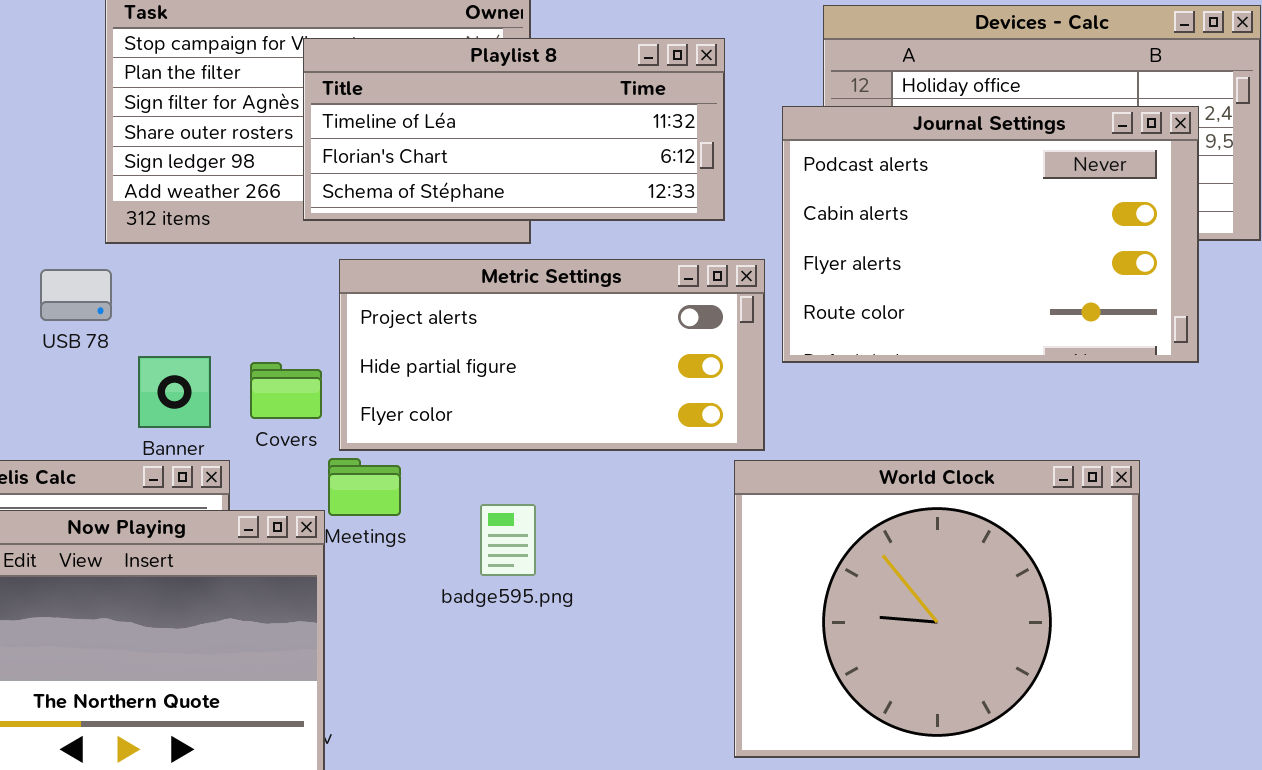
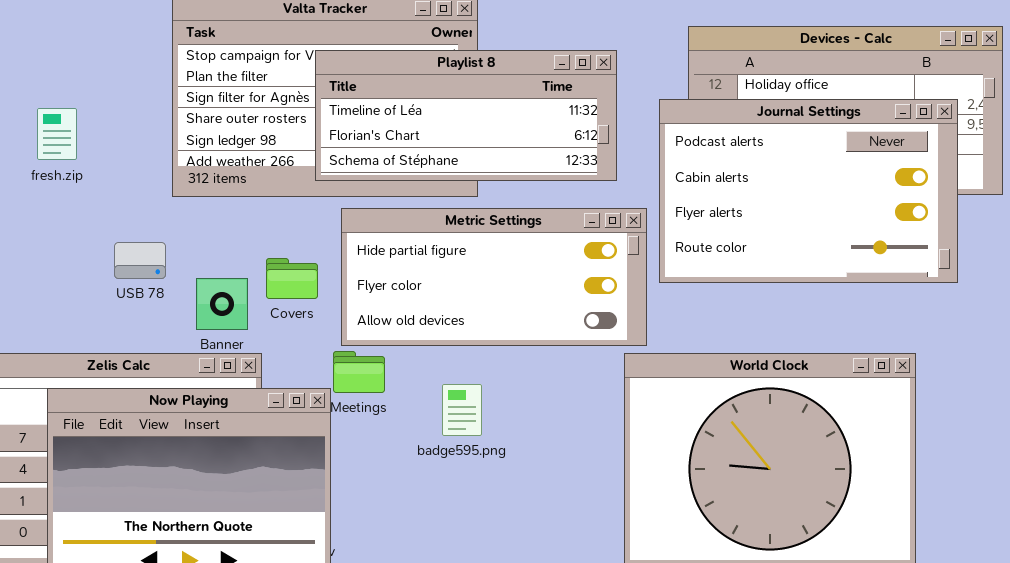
Metric Settings: [339,259,765,451] -> [341,208,647,346], scrolled down 1 row
USB 78: [40,269,112,321] -> [114,242,166,279], moved
Covers: [250,362,322,419] -> [266,258,318,299], moved

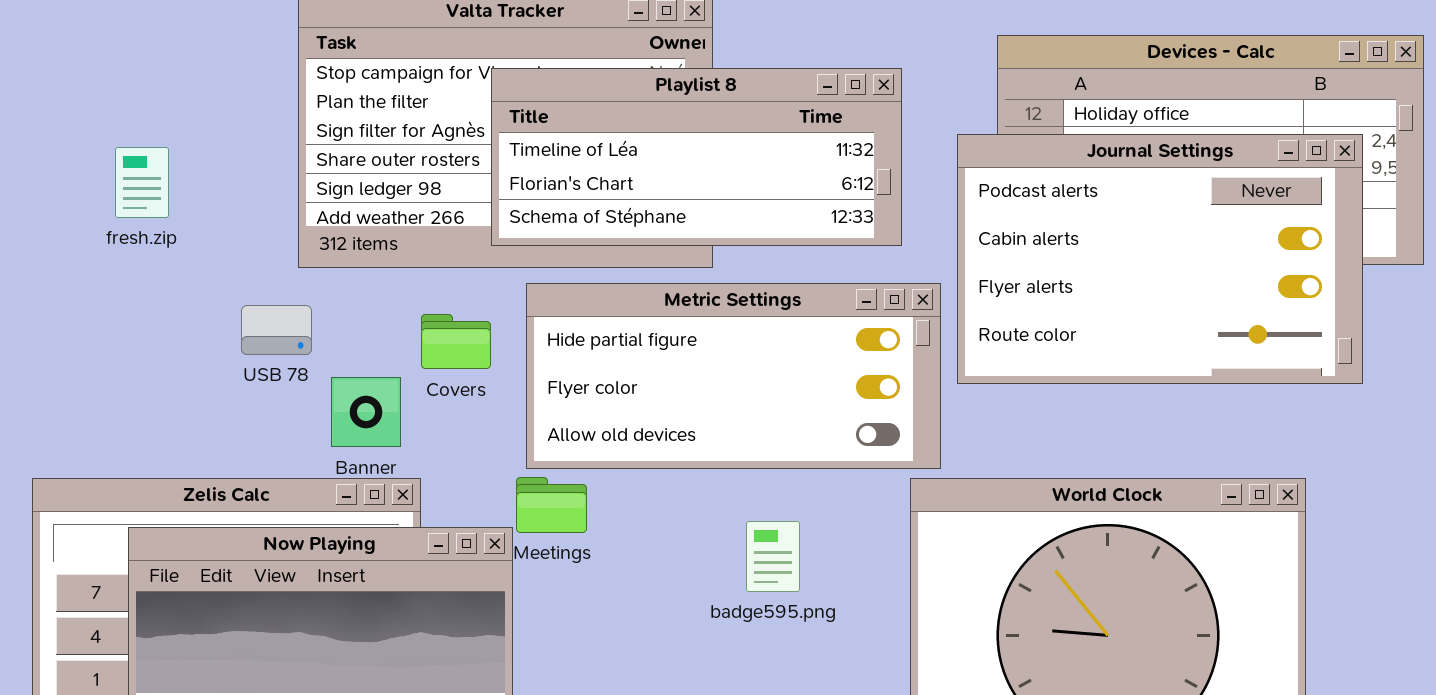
USB 78: [114,242,166,279] -> [241,305,312,355], moved
Covers: [266,258,318,299] -> [421,314,491,369], moved
badge595.png: [442,384,482,436] -> [746,521,800,592], moved

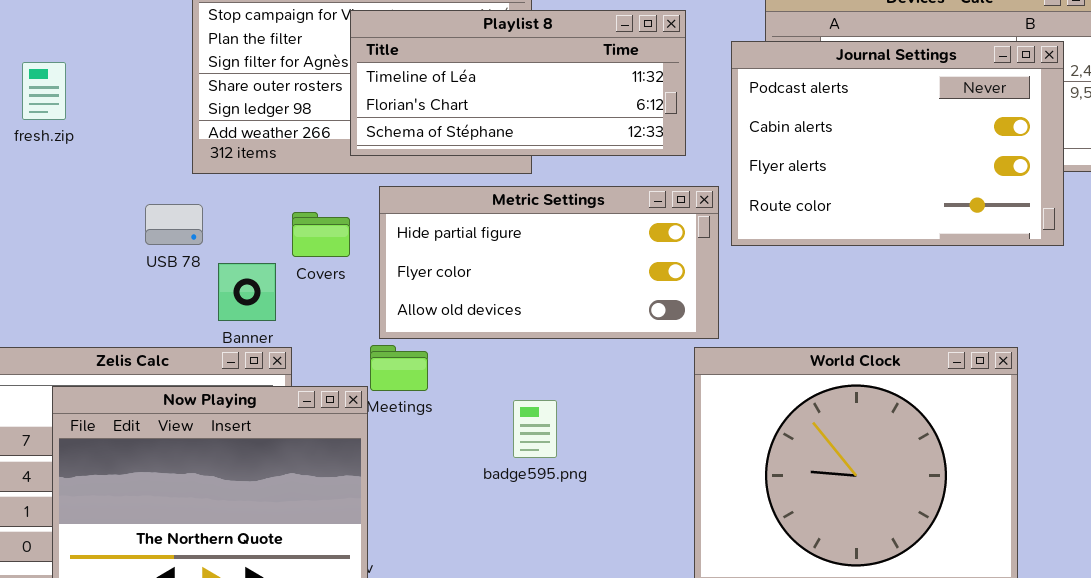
Journal Settings: [957,134,1363,384] -> [731,41,1064,246], moved
fresh.zip: [115,147,169,218] -> [22,62,66,120], moved
badge595.png: [746,521,800,592] -> [513,400,557,458], moved

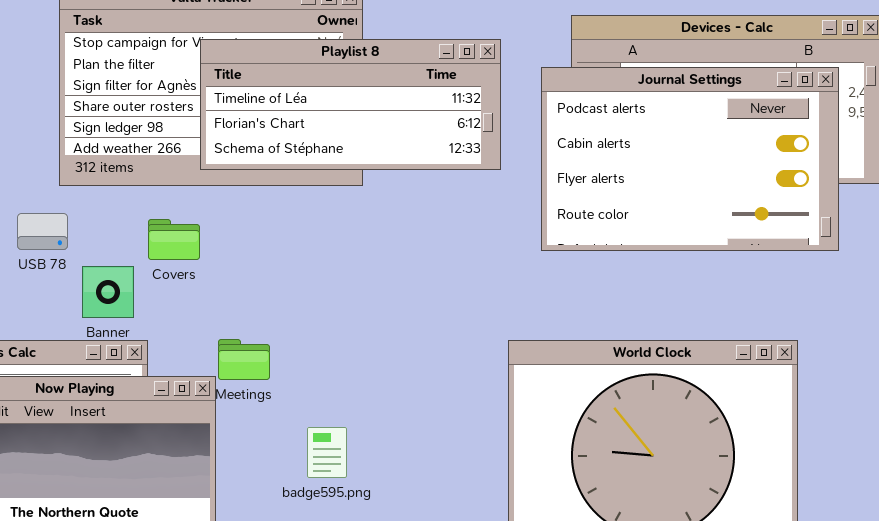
Metric Settings: [379,186,719,339] -> none, closed
badge595.png: [513,400,557,458] -> [307,427,347,478], moved

